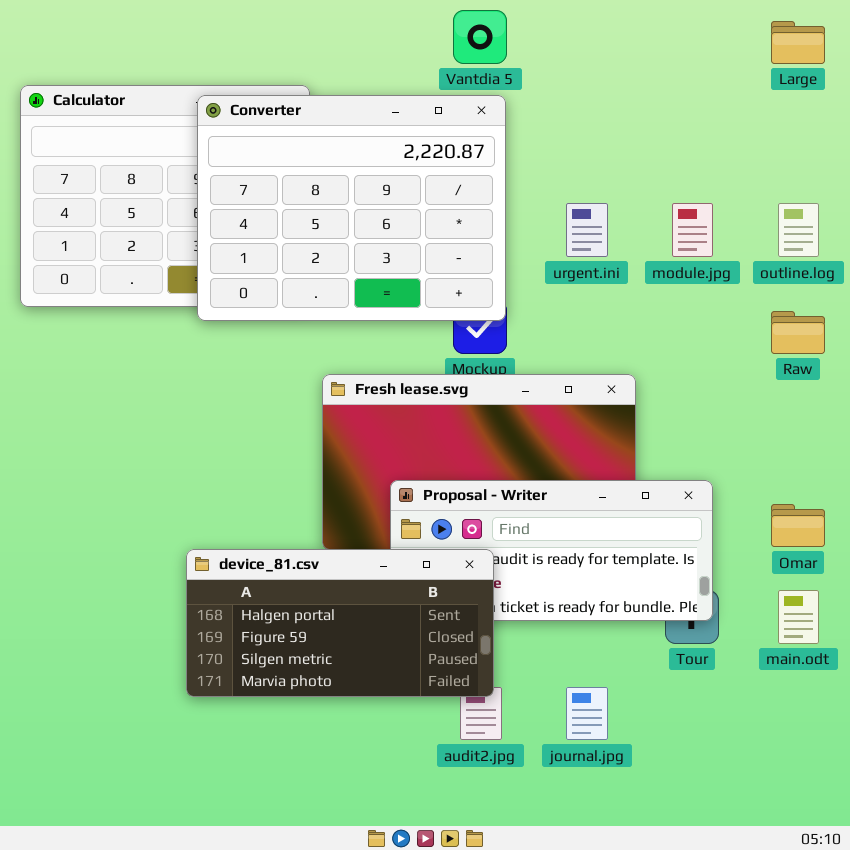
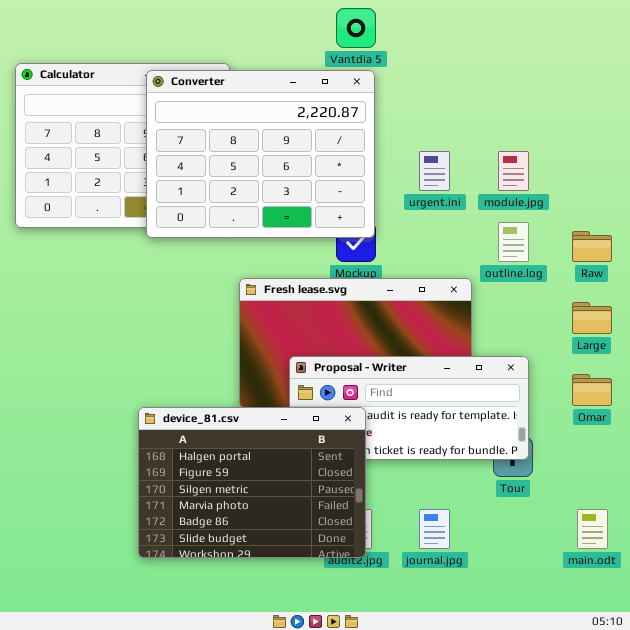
Large: [771,21,825,64] -> [572,302,612,334], moved
outline.log: [778,203,819,257] -> [498,222,529,262], moved
device_81.csv: [186,549,494,697] -> [138,407,366,558], resized
main.odt: [778,590,819,644] -> [577,509,608,549], moved

